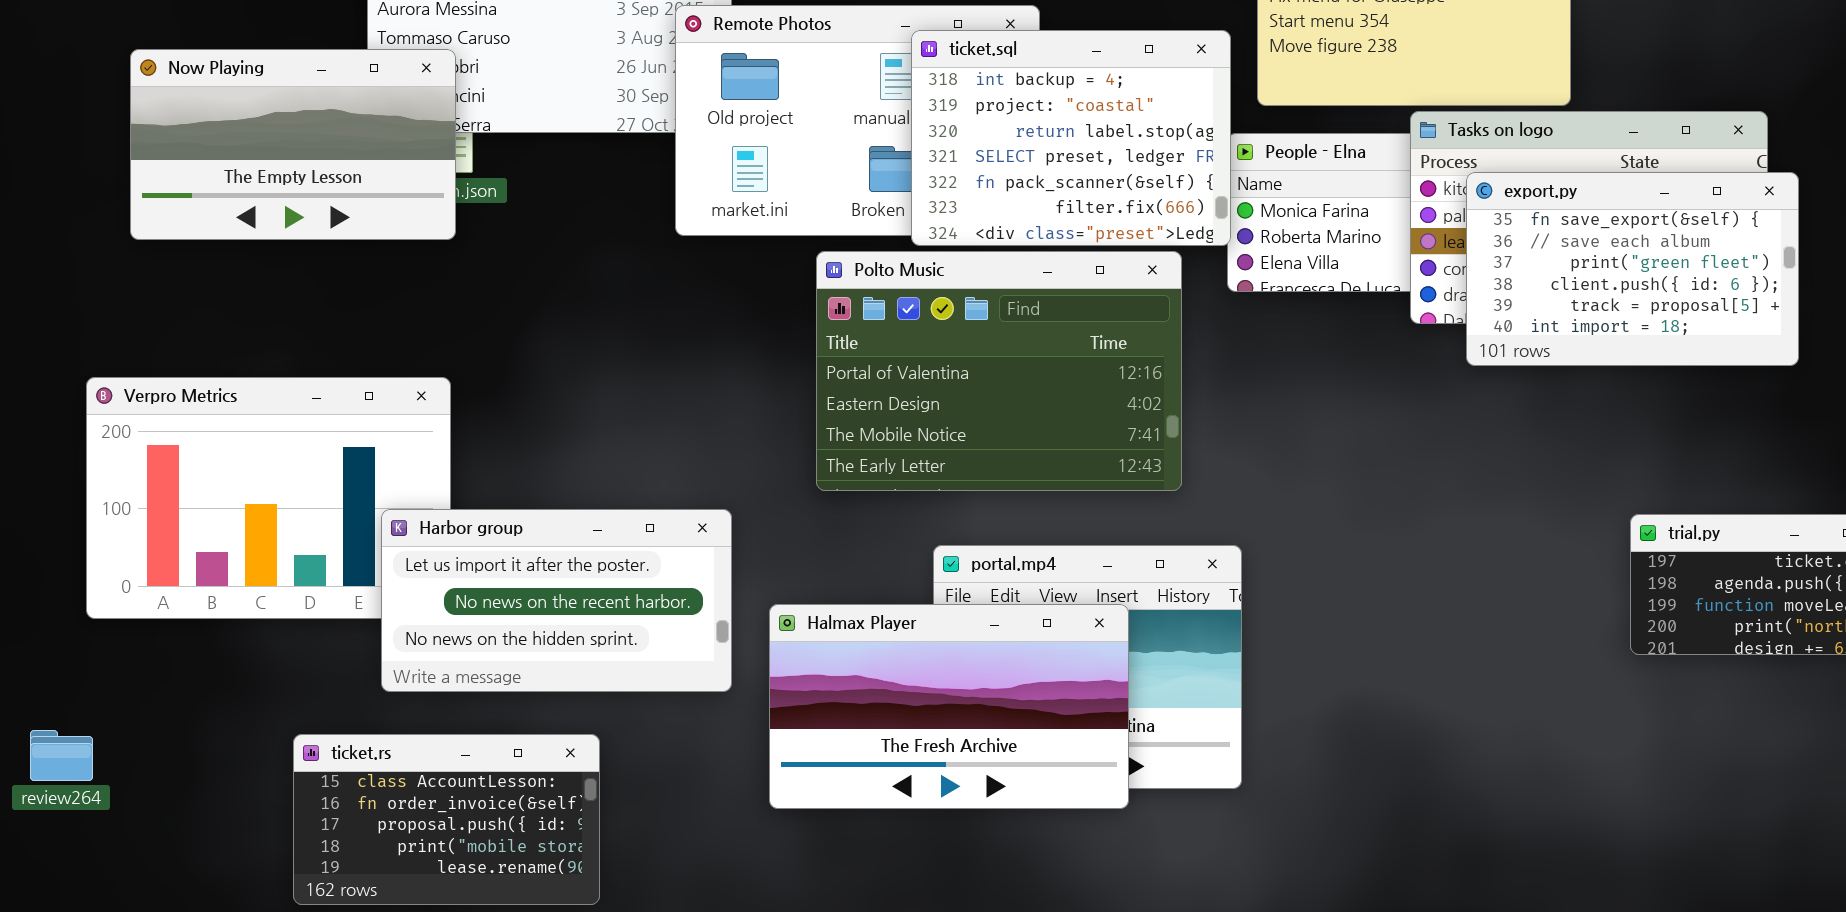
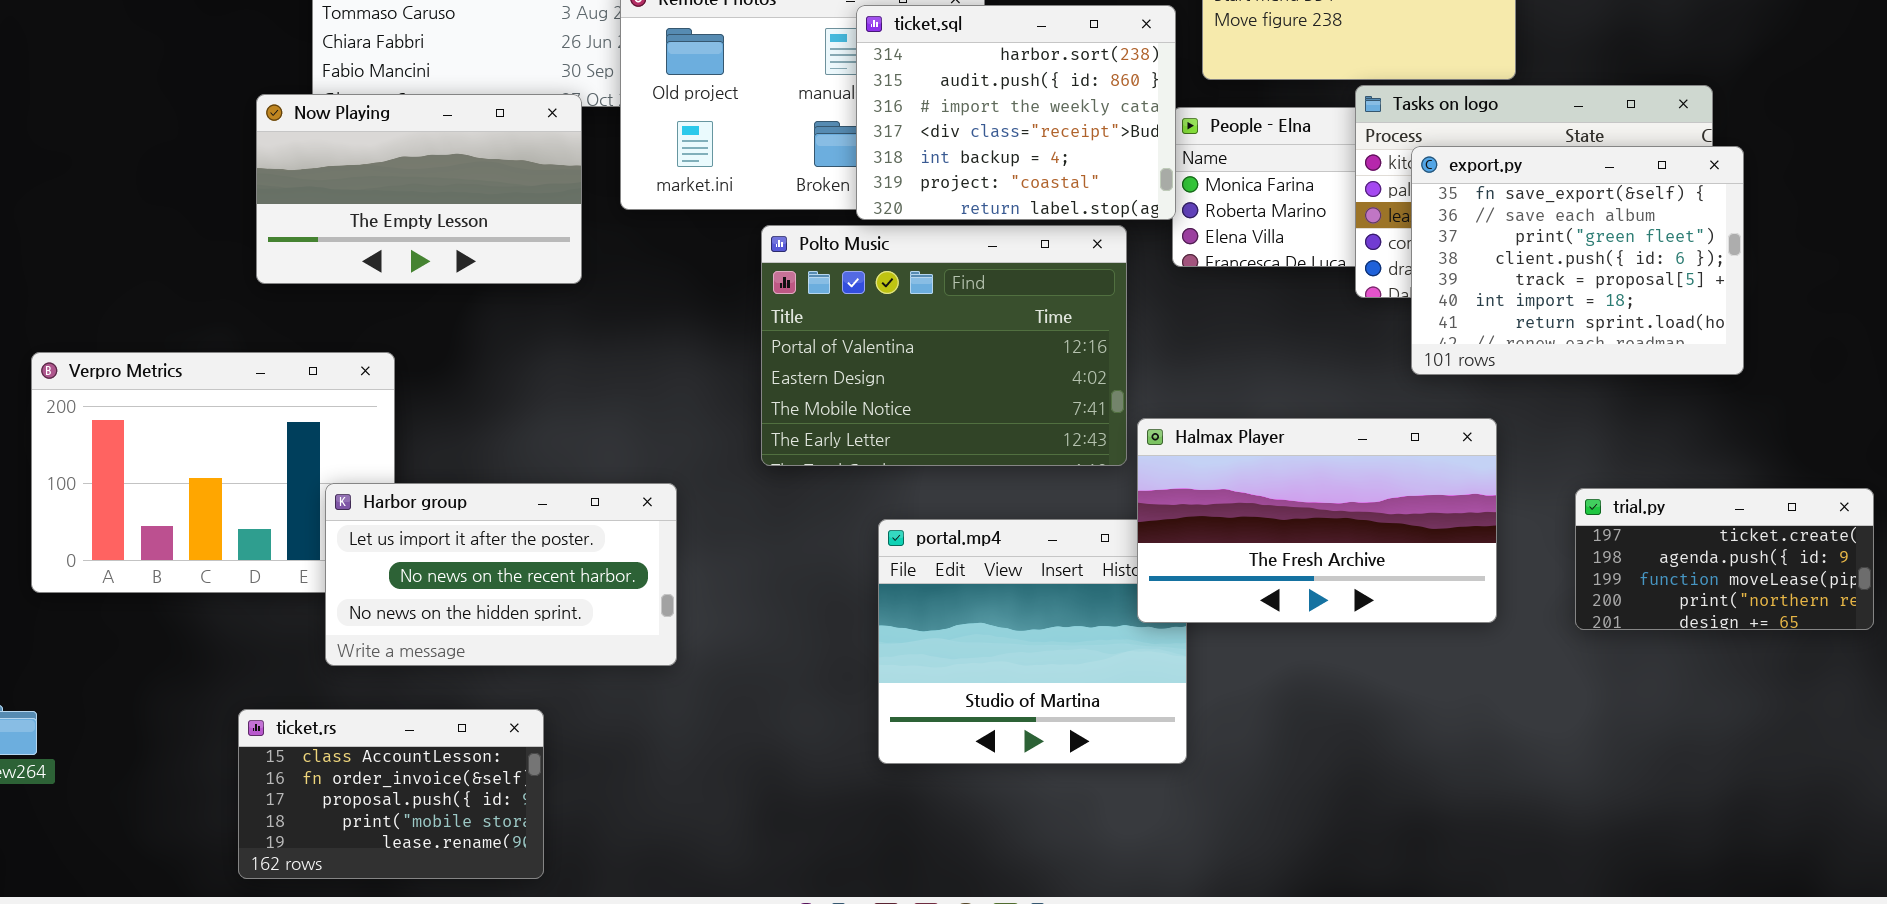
ticket.sql: [911,30,1231,246] -> [856,5,1176,220], scrolled up 4 rows
Now Playing: [130,49,456,240] -> [256,94,582,284], moved
export.py: [1466,172,1799,366] -> [1411,146,1744,375], resized
Halmax Player: [769,604,1129,809] -> [1137,418,1497,623], moved

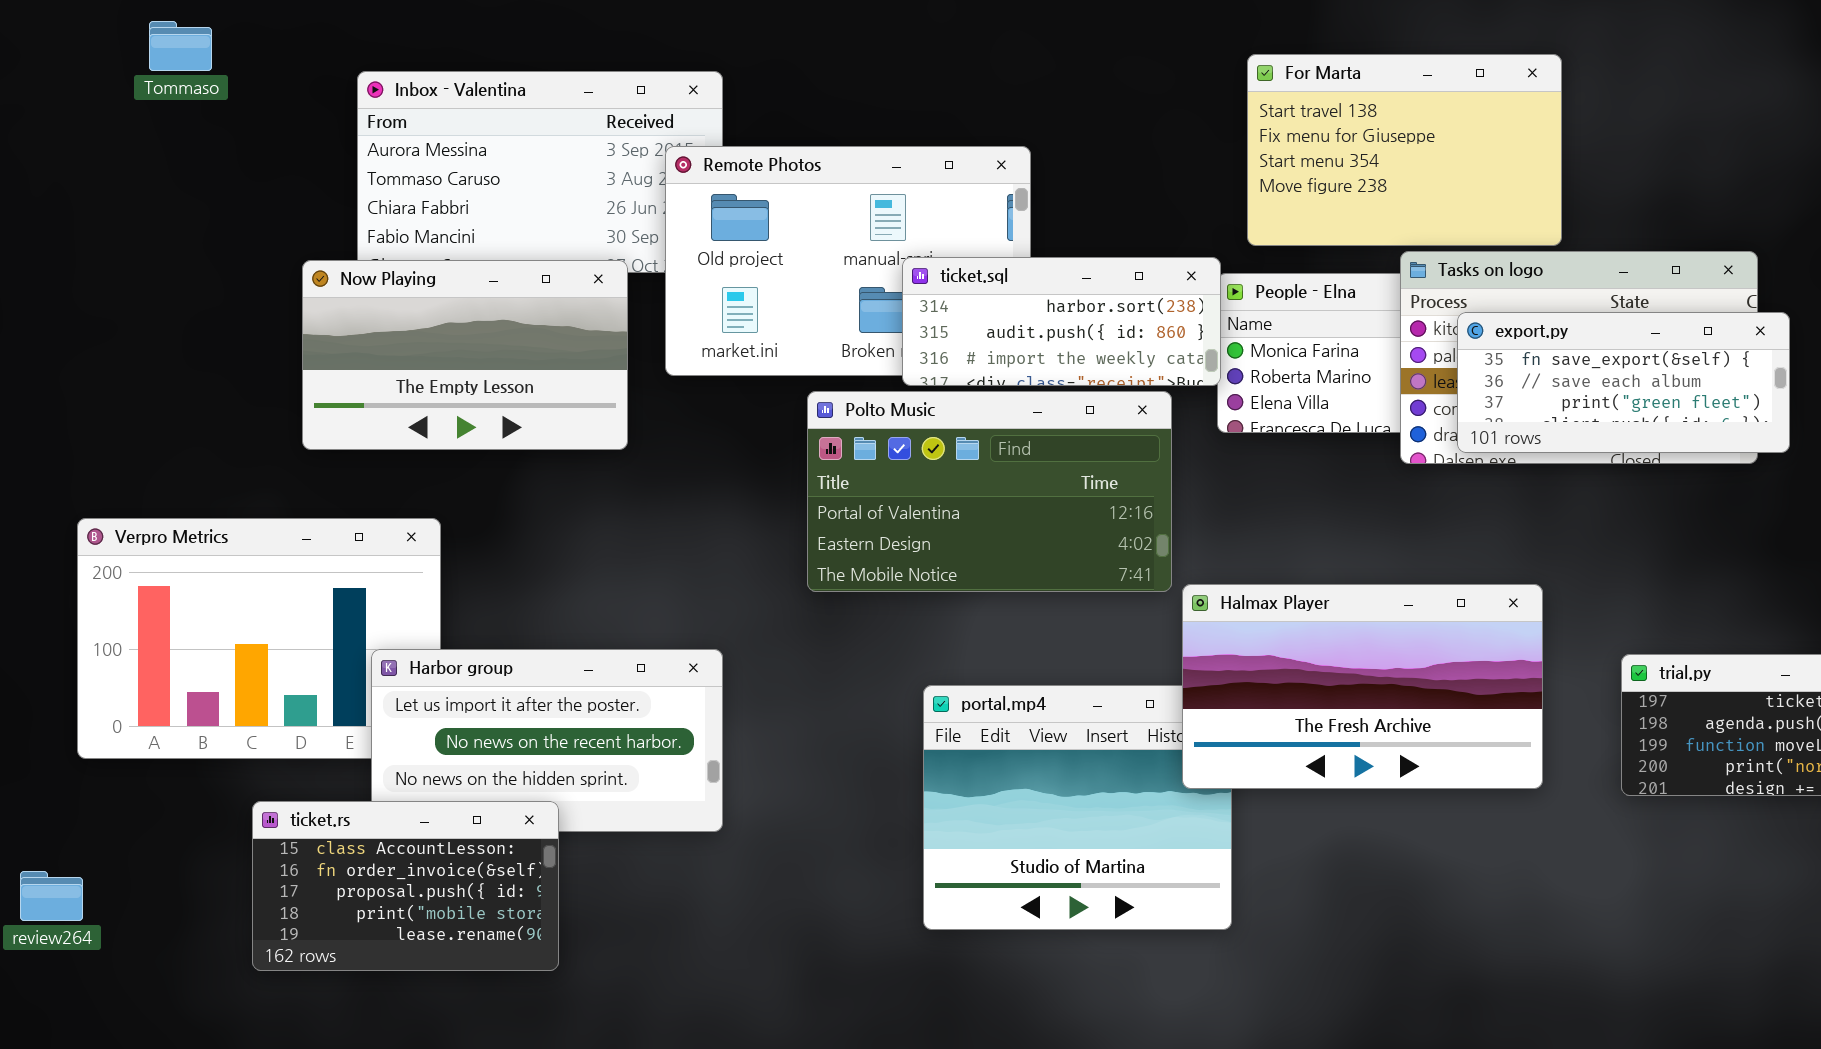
ticket.sql: [856,5,1176,220] -> [902,257,1221,386], resized
export.py: [1411,146,1744,375] -> [1457,312,1790,453], resized
Polto Music: [761,225,1127,466] -> [807,391,1172,592], resized
ticket.rs: [238,709,544,879] -> [252,801,559,971], moved

